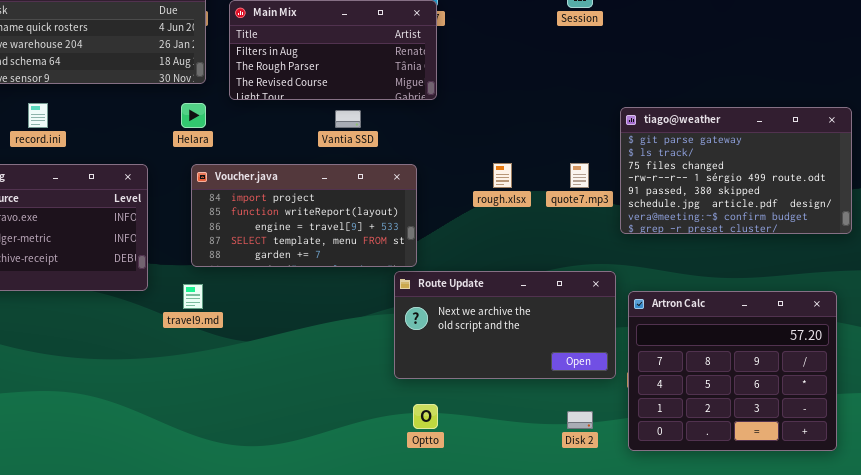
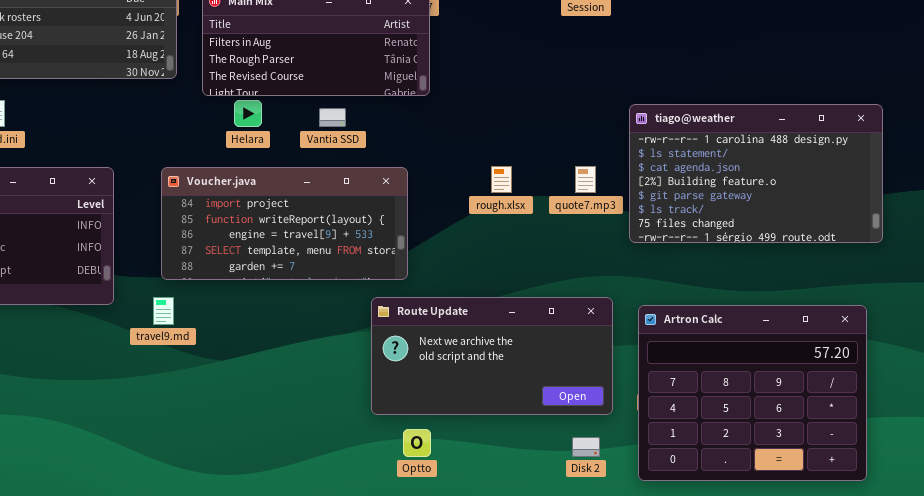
Helara: [181,103,206,128] -> [234,100,262,127], moved
tiago@weather: [620,107,852,234] -> [629,104,883,243], scrolled up 4 rows
Route Update: [394,271,616,379] -> [371,297,613,415], moved

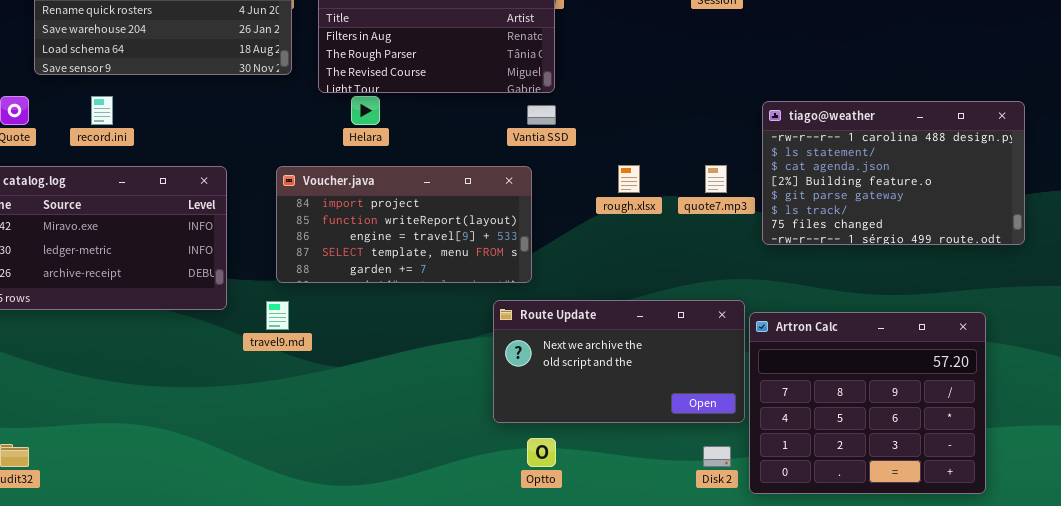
Vantia SSD: [319,108,346,127] -> [527,105,556,125], moved
Artron Calc: [638,305,867,481] -> [749,312,986,494], moved

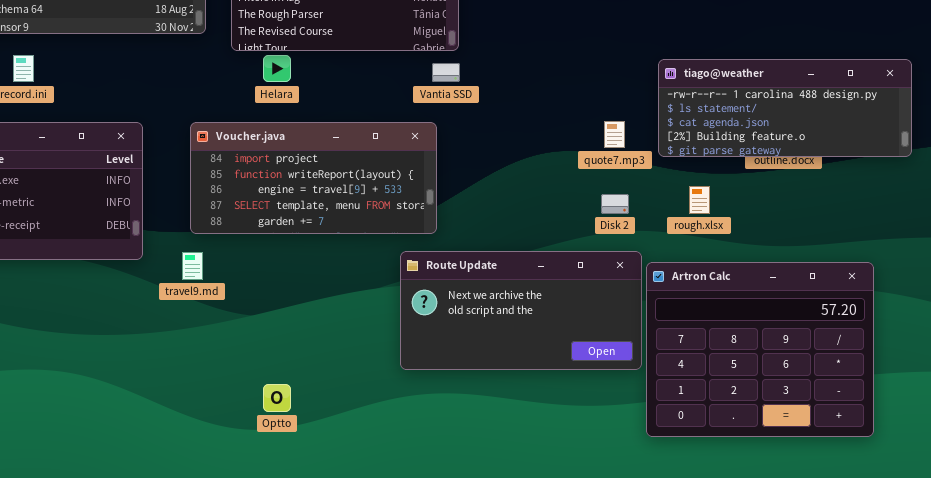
tiago@weather: [762,101,1025,245] -> [658,59,912,157], resized
rough.xlsx: [618,165,640,193] -> [689,186,710,214], moved
Optto: [527,438,556,467] -> [263,384,291,412], moved
Disk 2: [703,446,731,467] -> [601,194,629,214], moved

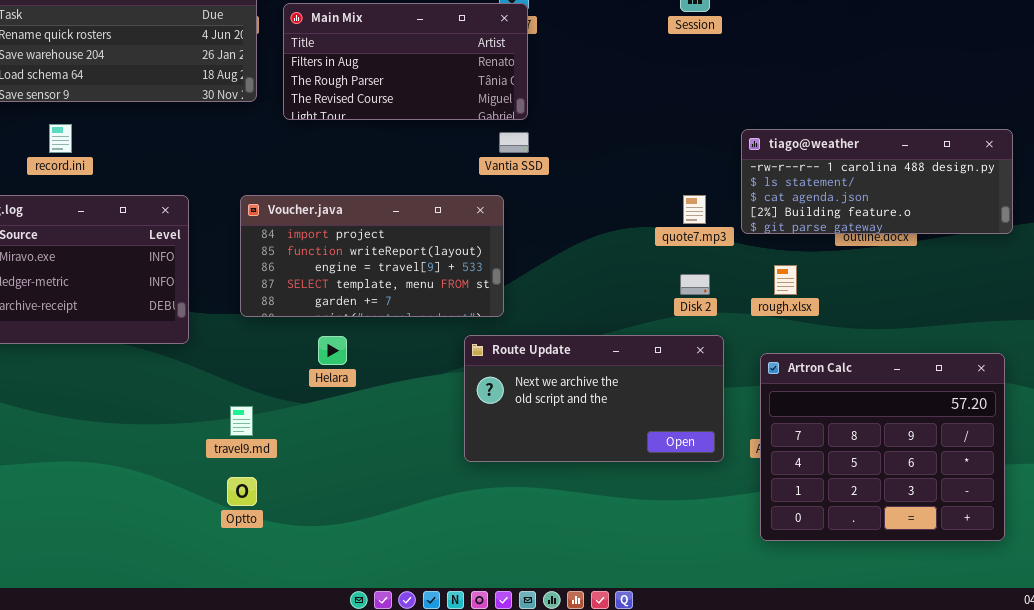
Helara: [263,55,291,82] -> [318,336,347,365], moved
travel9.md: [182,252,203,280] -> [230,406,253,436], moved
Artron Calc: [646,262,874,437] -> [760,353,1005,541], moved
Optto: [263,384,291,412] -> [227,477,257,506], moved

